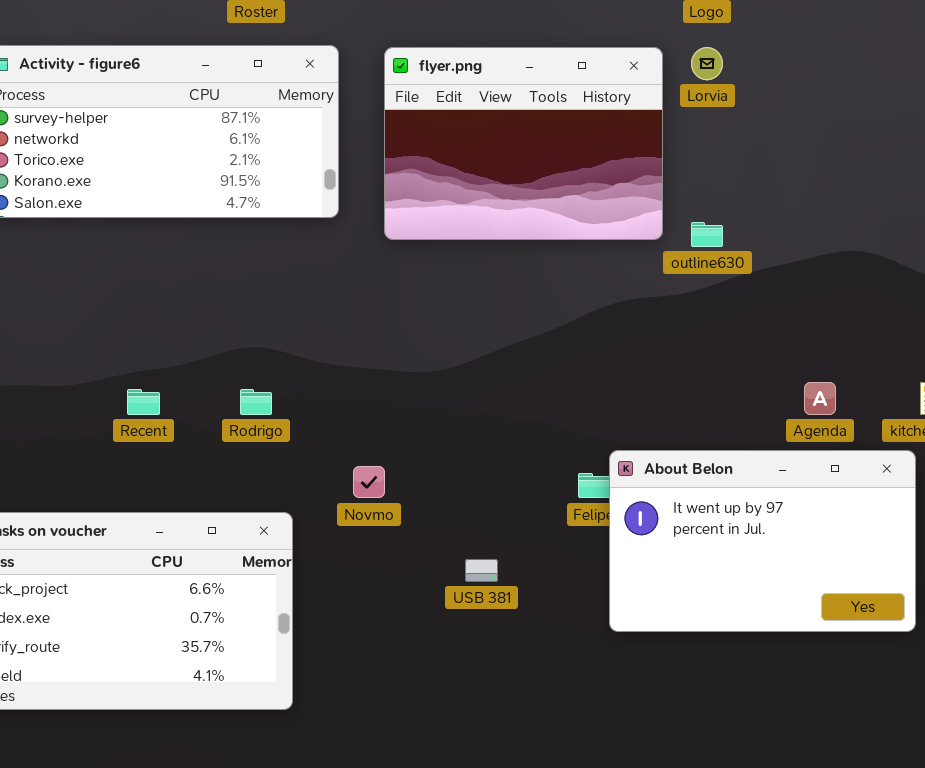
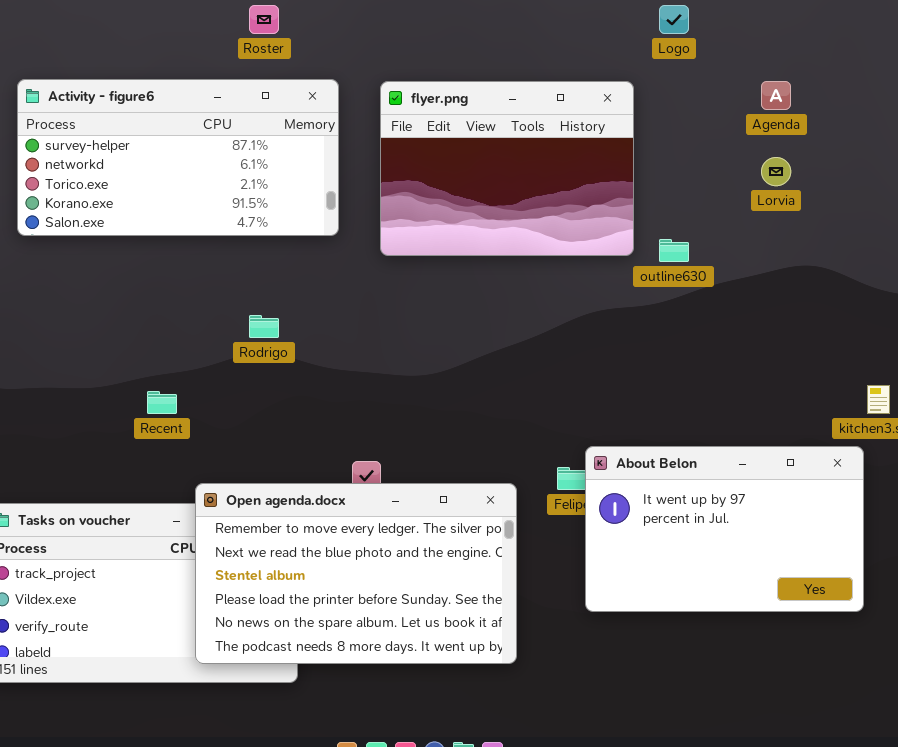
Lorvia: [691,47,723,80] -> [761,157,791,186], moved
Agenda: [804,382,836,415] -> [761,81,791,110], moved
Rodrigo: [240,389,272,415] -> [249,315,279,338], moved
Open agenda.docx: none -> [195,483,517,664], opened

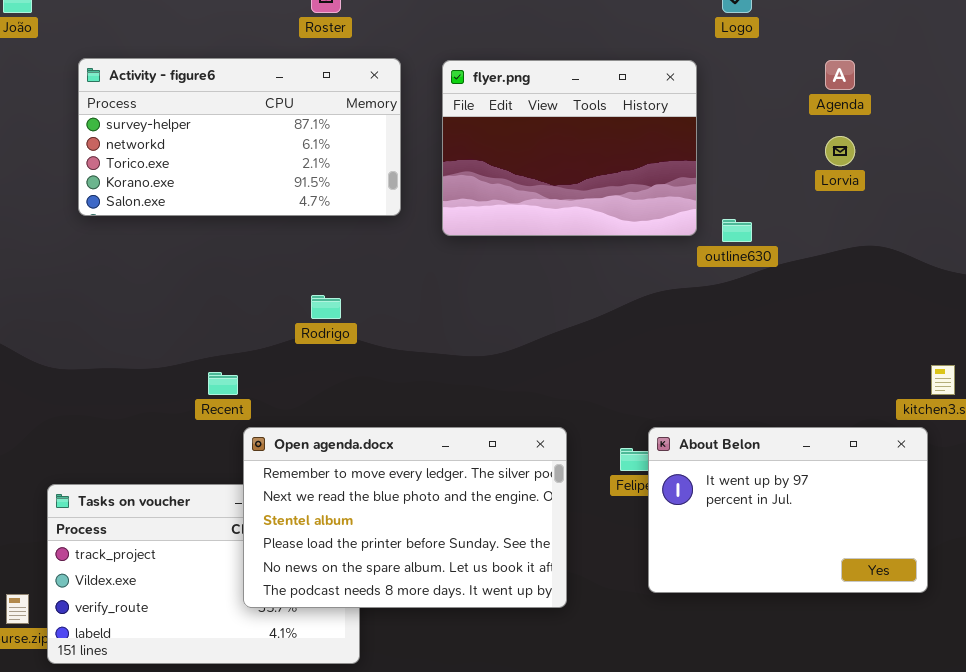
Open agenda.docx: [195,483,517,664] -> [243,427,567,608], moved

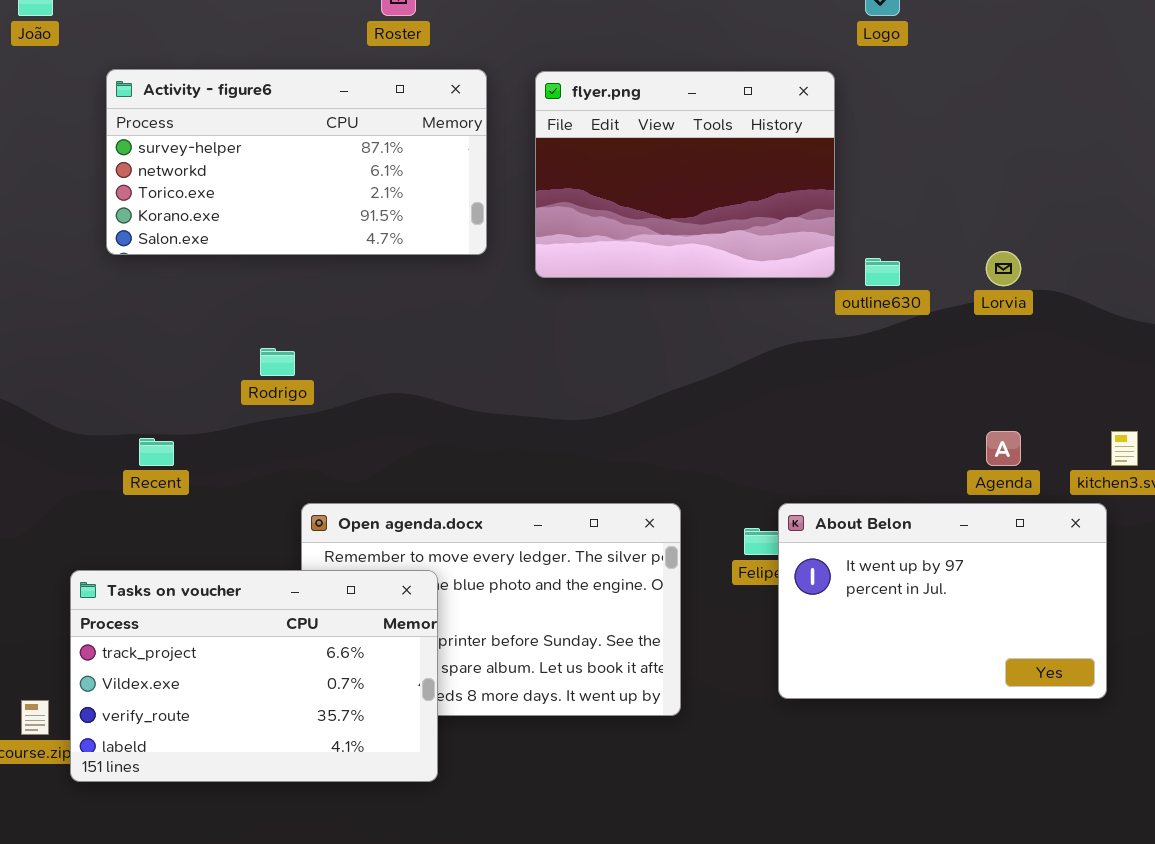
Agenda: [825,60,855,90] -> [986,431,1021,466], moved
Lorvia: [825,136,855,166] -> [986,251,1021,286], moved
Rodrigo: [311,295,341,319] -> [260,348,295,376], moved
Recent: [208,372,238,395] -> [139,438,174,466], moved
Tasks on voucher: [47,484,360,664] -> [70,570,438,782], raised

